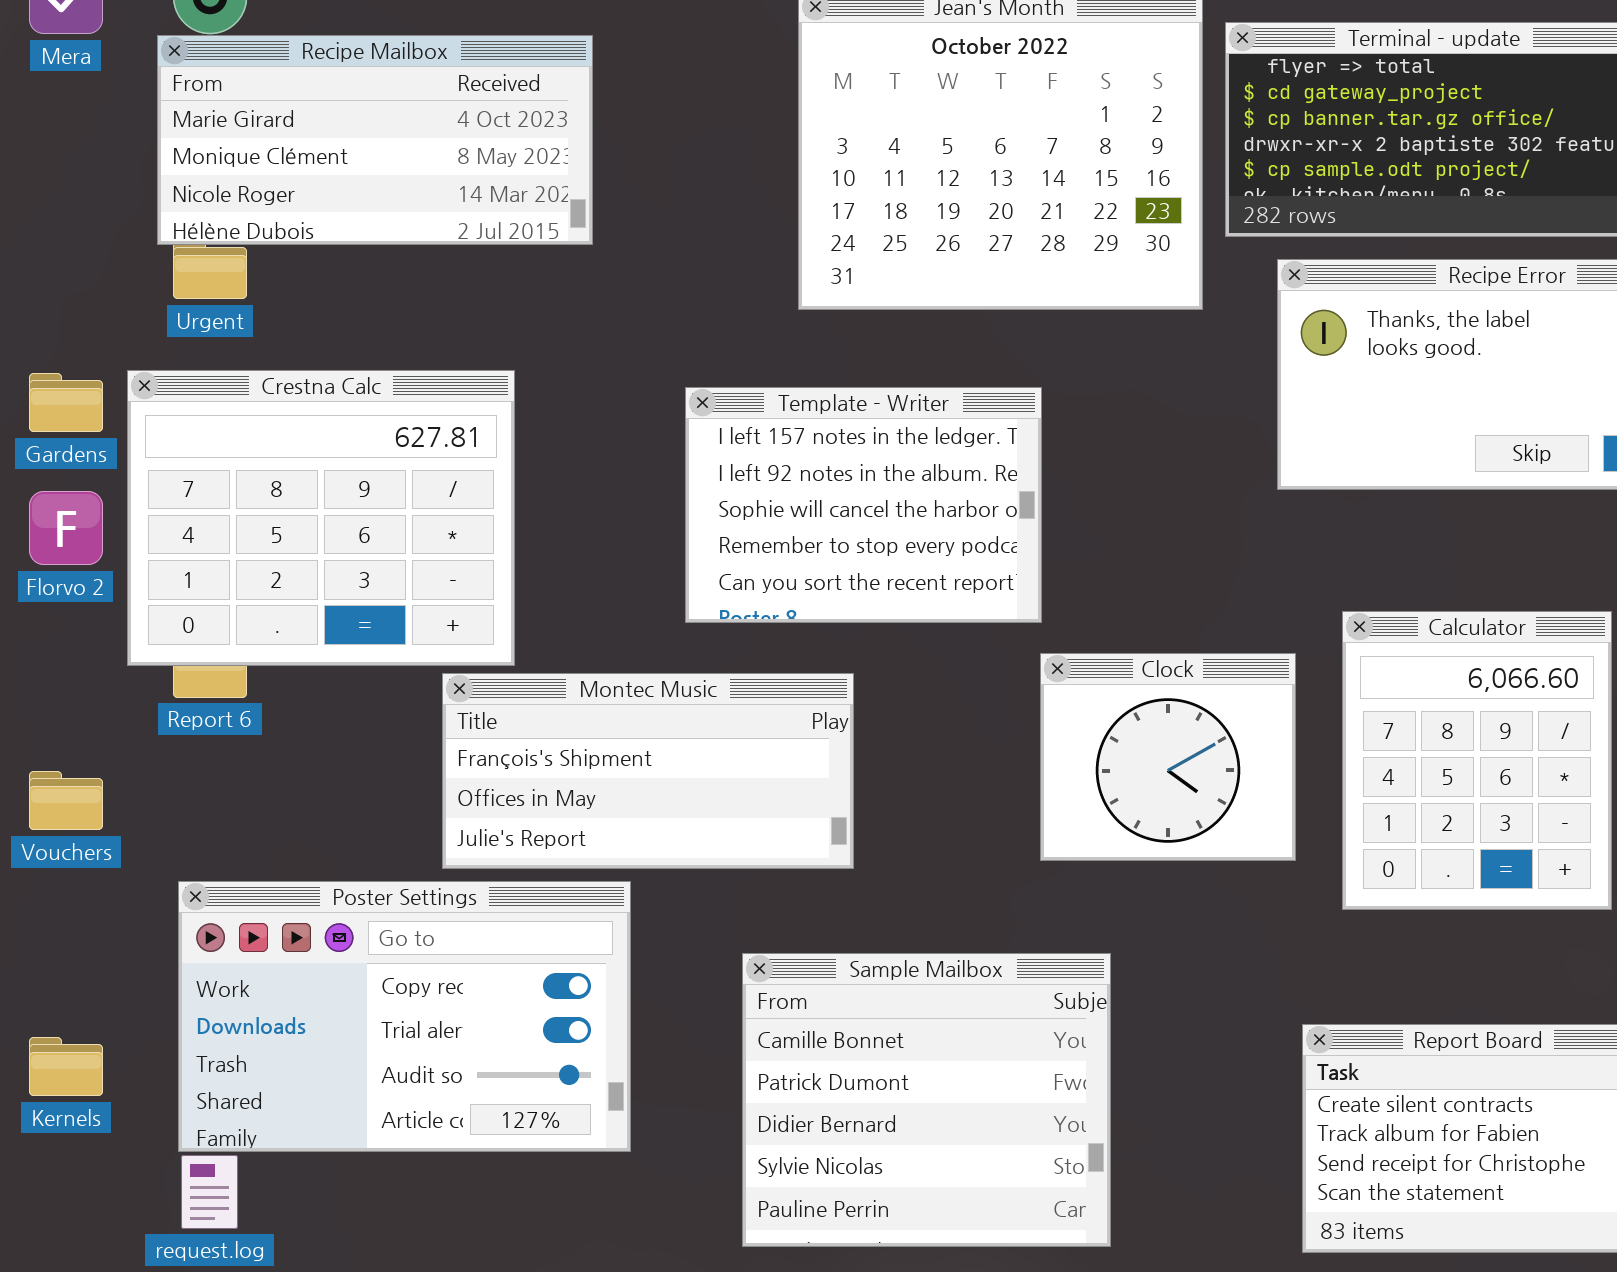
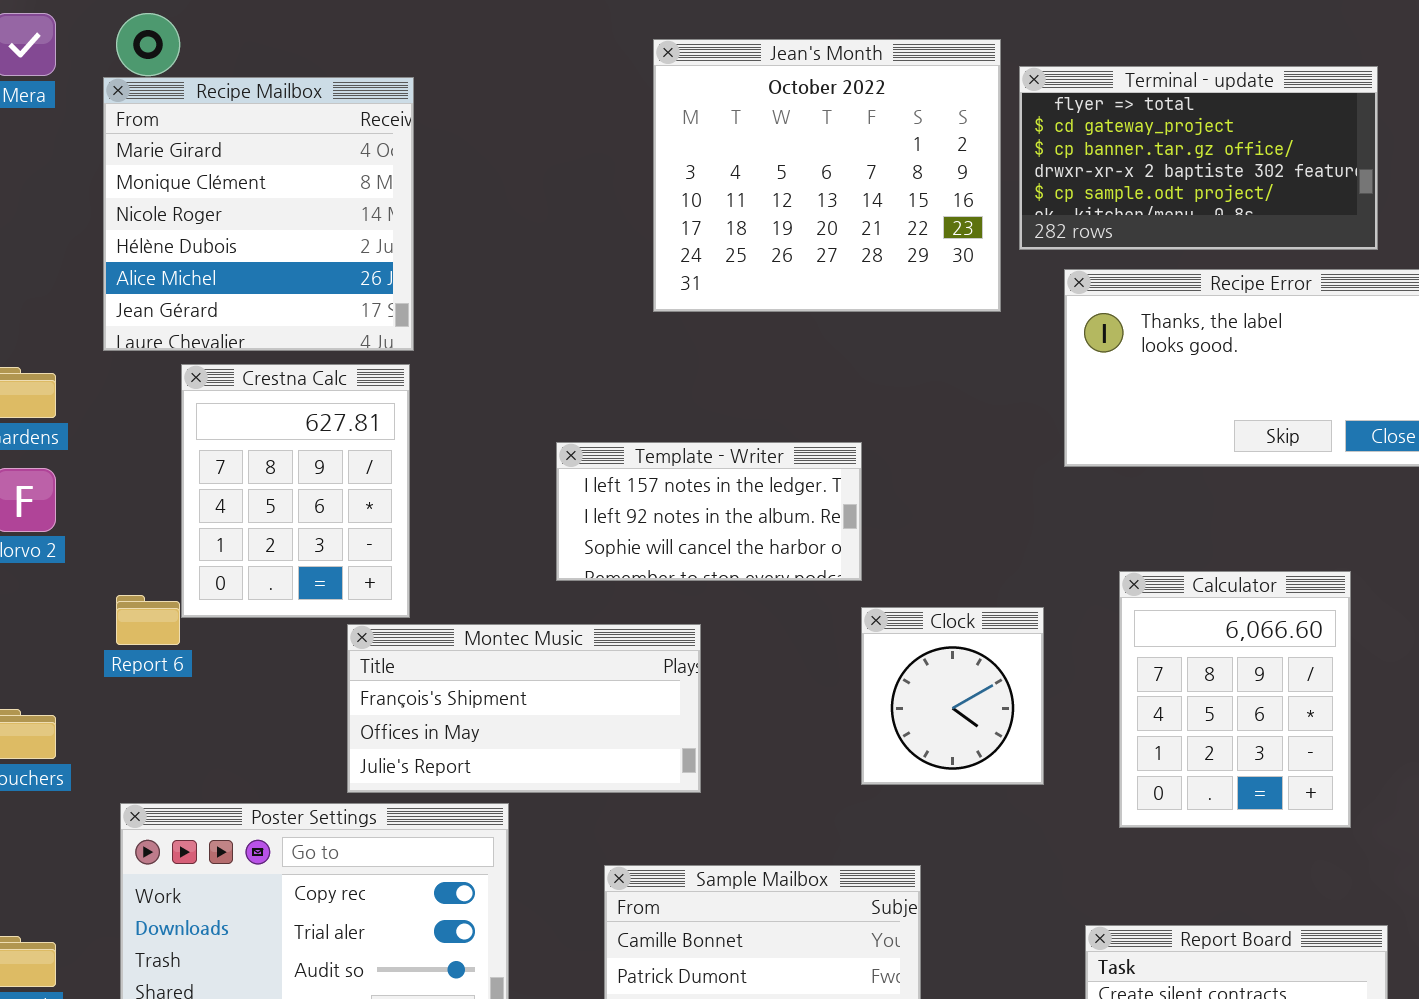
Recipe Mailbox: [157,35,593,245] -> [103,77,414,351], resized
Crestna Calc: [127,370,515,666] -> [181,364,410,618], resized
Template - Writer: [685,387,1042,623] -> [556,442,862,581], resized
Clock: [1040,653,1296,861] -> [861,607,1044,785], resized

